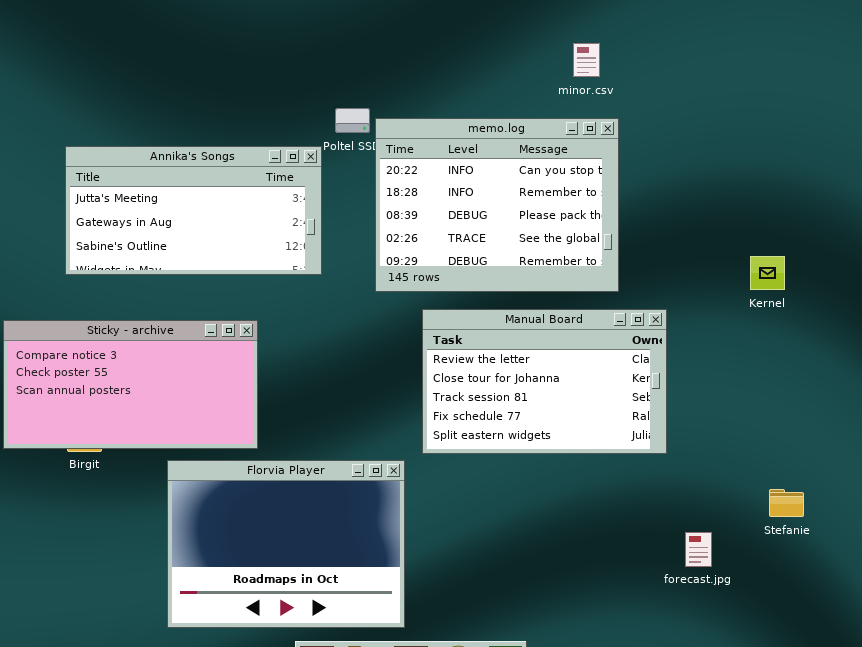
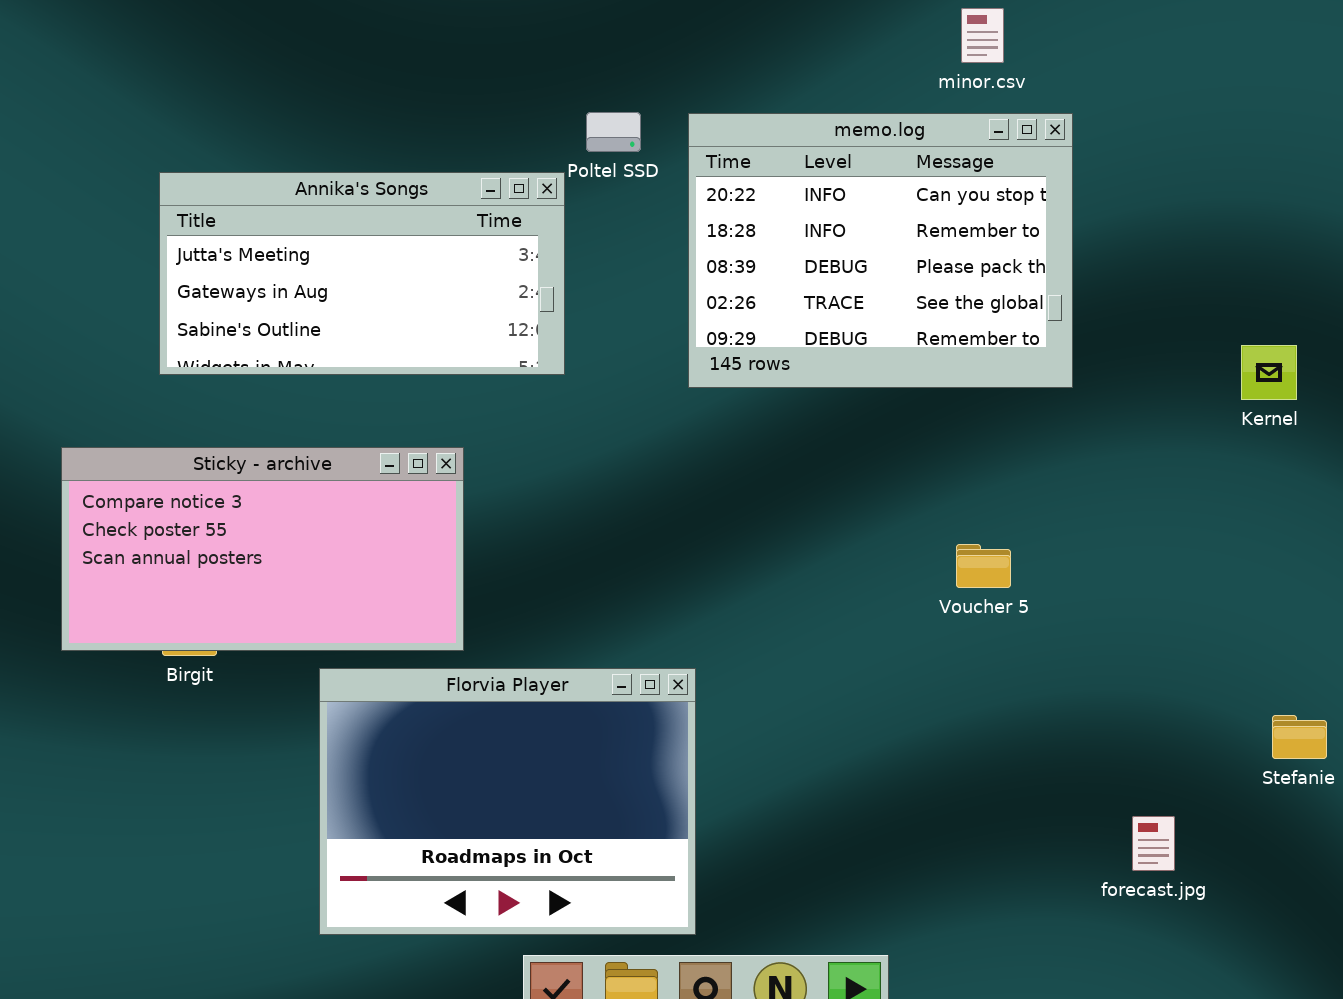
memo.log: [375,118,619,292] -> [688,113,1073,388], moved
Manual Board: [422,309,667,454] -> none, closed
forecast.jpg: [685,532,712,567] -> [1132,816,1175,871], moved

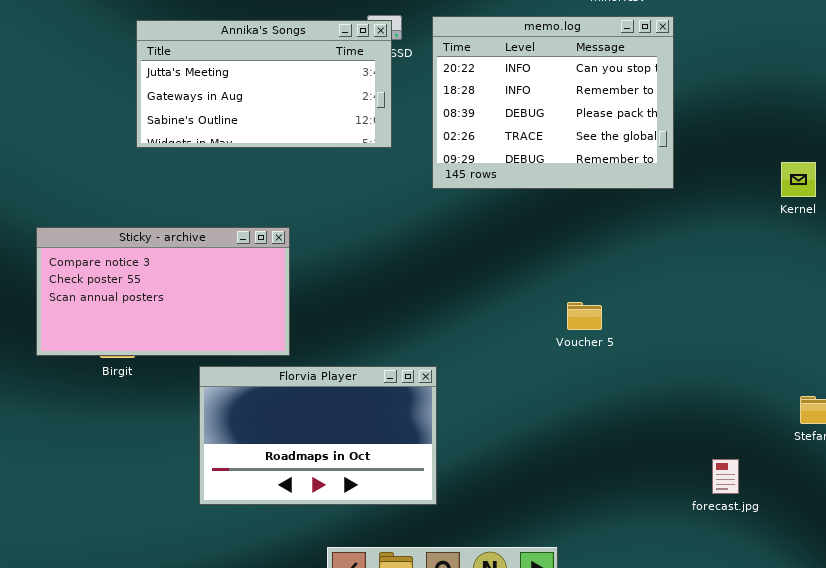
Annika's Songs: [159,172,565,375] -> [136,20,392,148], moved
Voucher 5: [956,544,1011,588] -> [567,302,602,330], moved
Florvia Player: [319,668,696,935] -> [199,366,437,505], resized

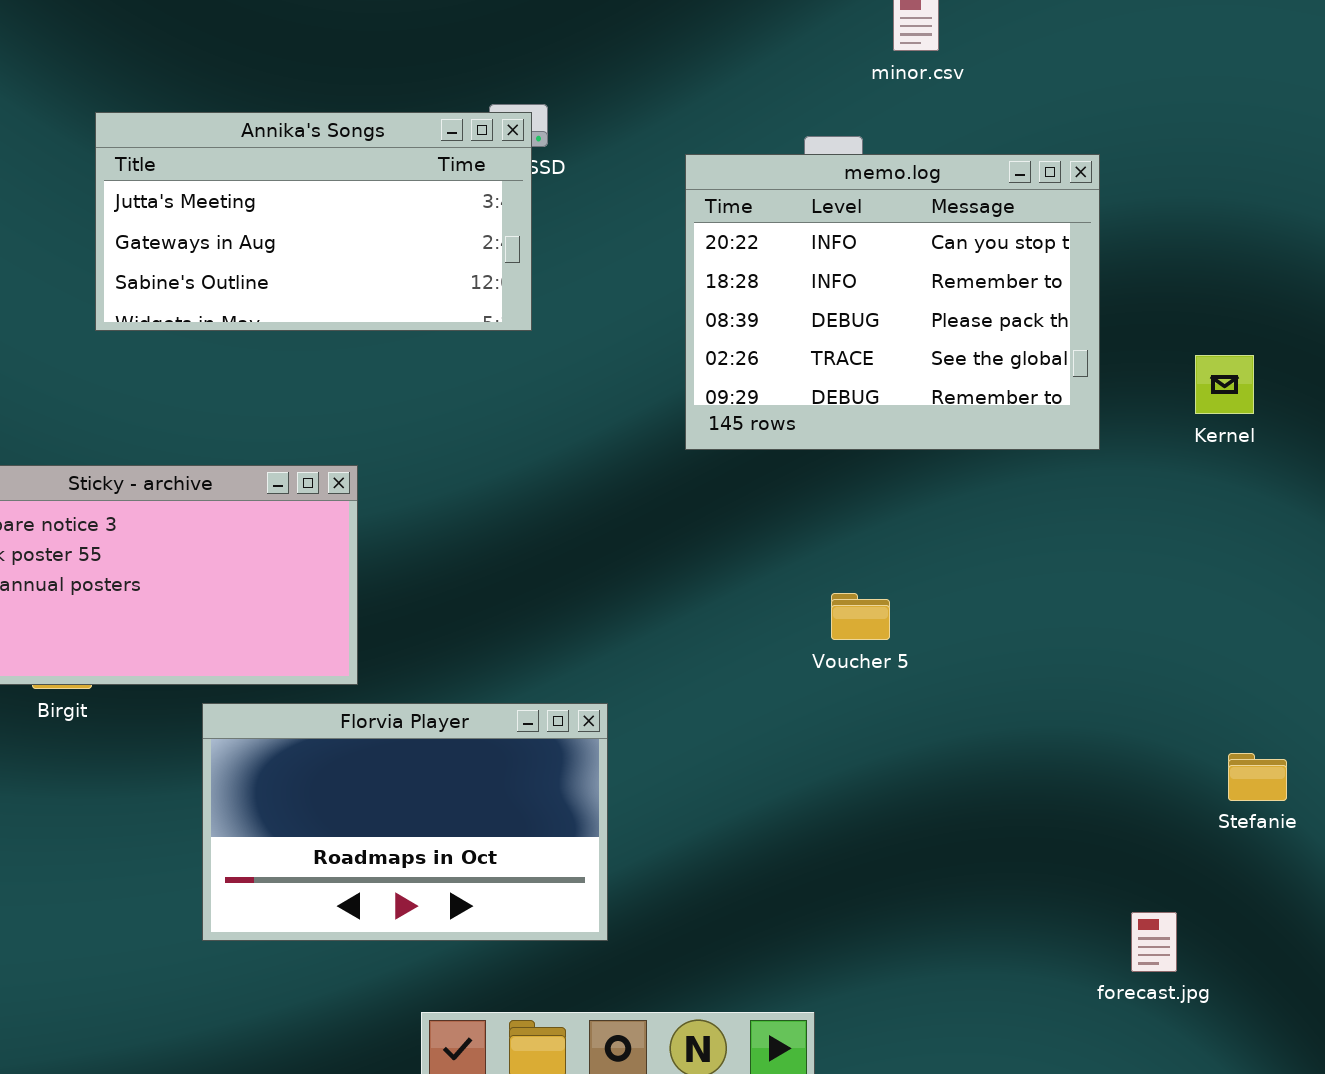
memo.log: [432,16,674,189] -> [685,154,1100,450], moved
forecast.jpg: [712,459,739,494] -> [1131,912,1177,972], moved

